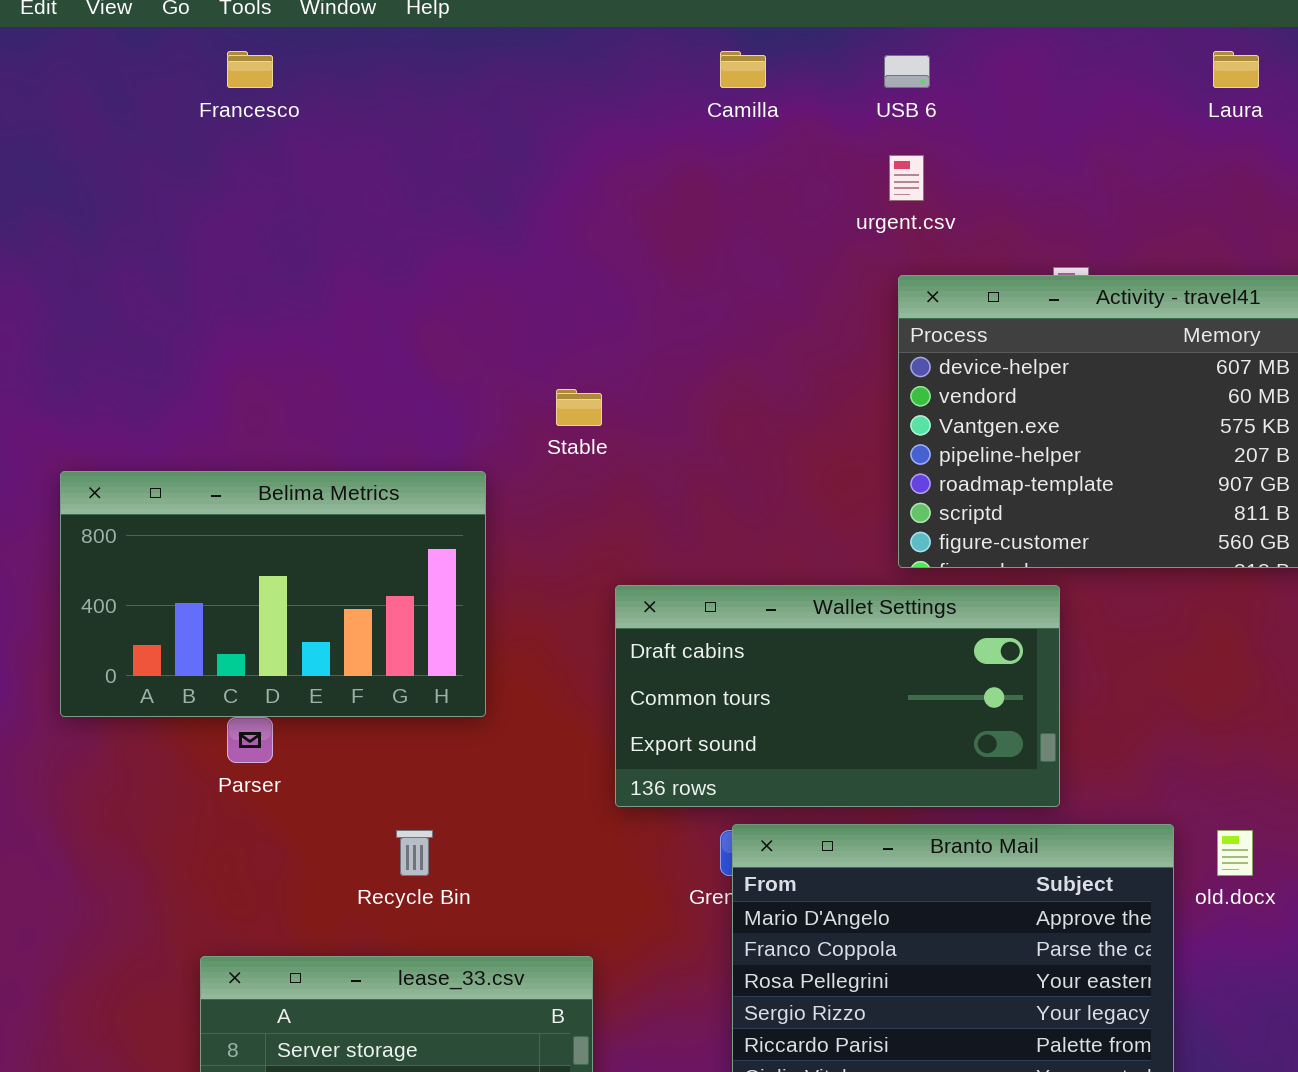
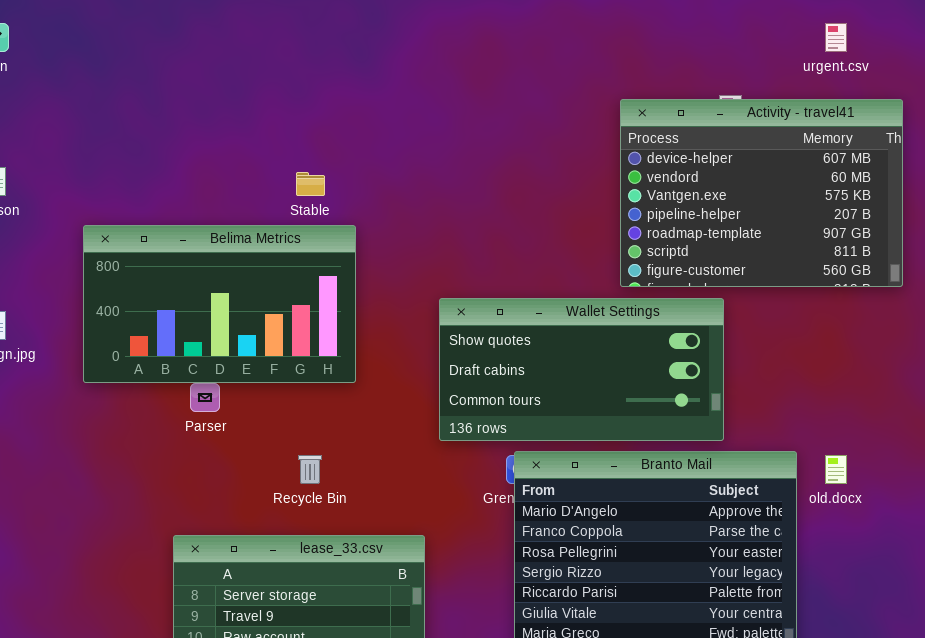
urgent.csv: [889,155,924,201] -> [825,23,847,52], moved
Stable: [556,389,602,426] -> [296,172,325,196], moved
Wallet Settings: [615,585,1060,807] -> [439,298,724,441], scrolled up 1 row

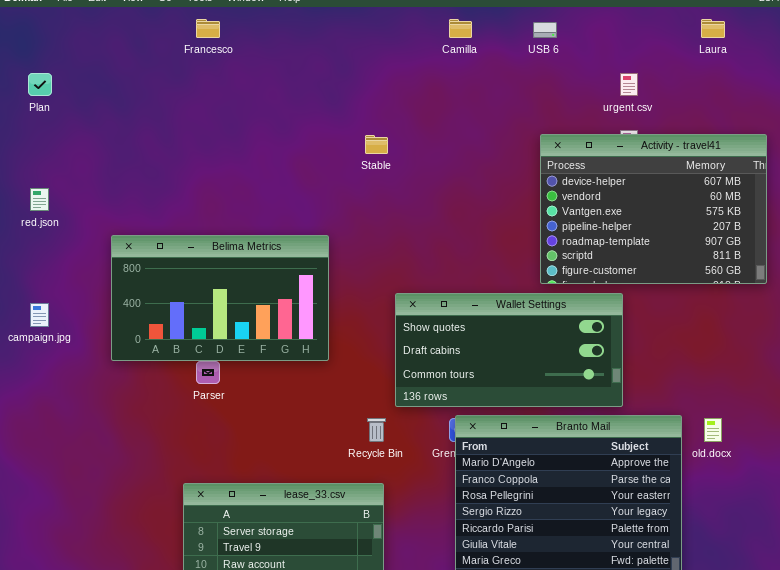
urgent.csv: [825,23,847,52] -> [620,73,638,96], moved
Stable: [296,172,325,196] -> [365,135,388,154], moved
Recycle Bin: [298,455,322,484] -> [367,418,386,442], moved

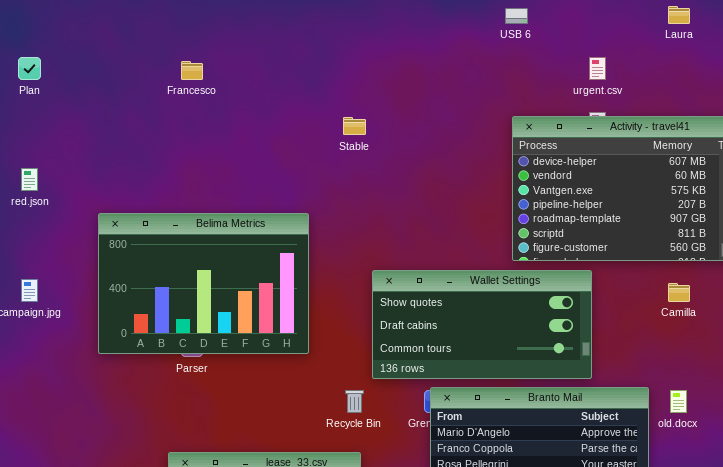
Francesco: [196,19,220,38] -> [181,61,203,80], moved
Camilla: [449,19,472,38] -> [668,283,690,302], moved
Belima Metrics: [111,235,329,361] -> [98,213,309,354], resized

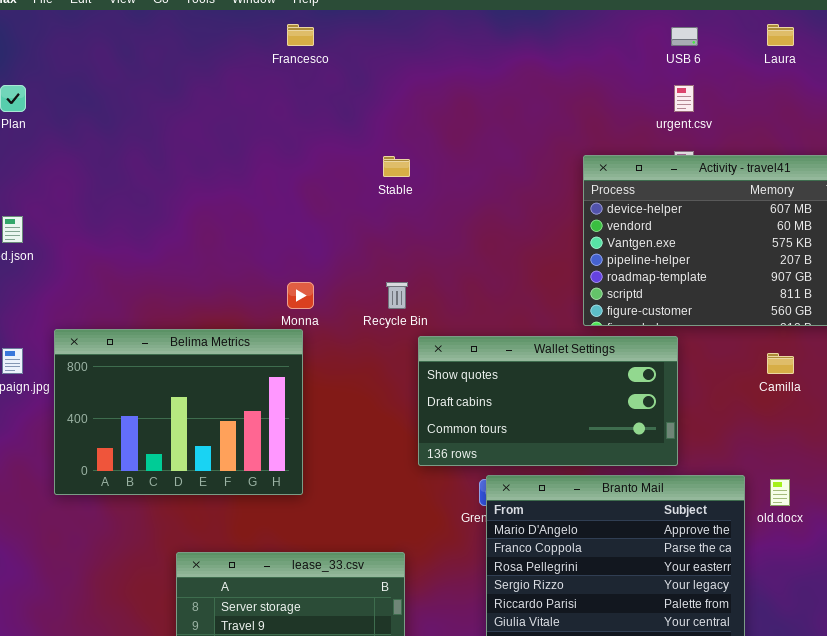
USB 6: [505,8,528,24] -> [671,27,698,46], moved
Francesco: [181,61,203,80] -> [287,24,314,46], moved
Belima Metrics: [98,213,309,354] -> [54,329,303,495], moved
Recycle Bin: [345,390,364,413] -> [386,282,408,309], moved

